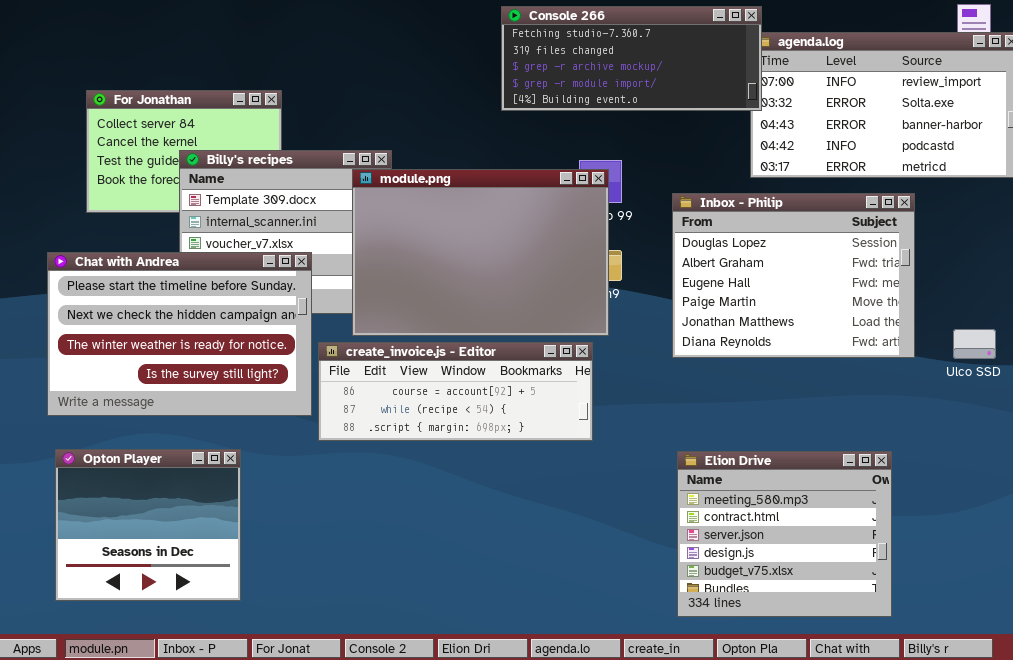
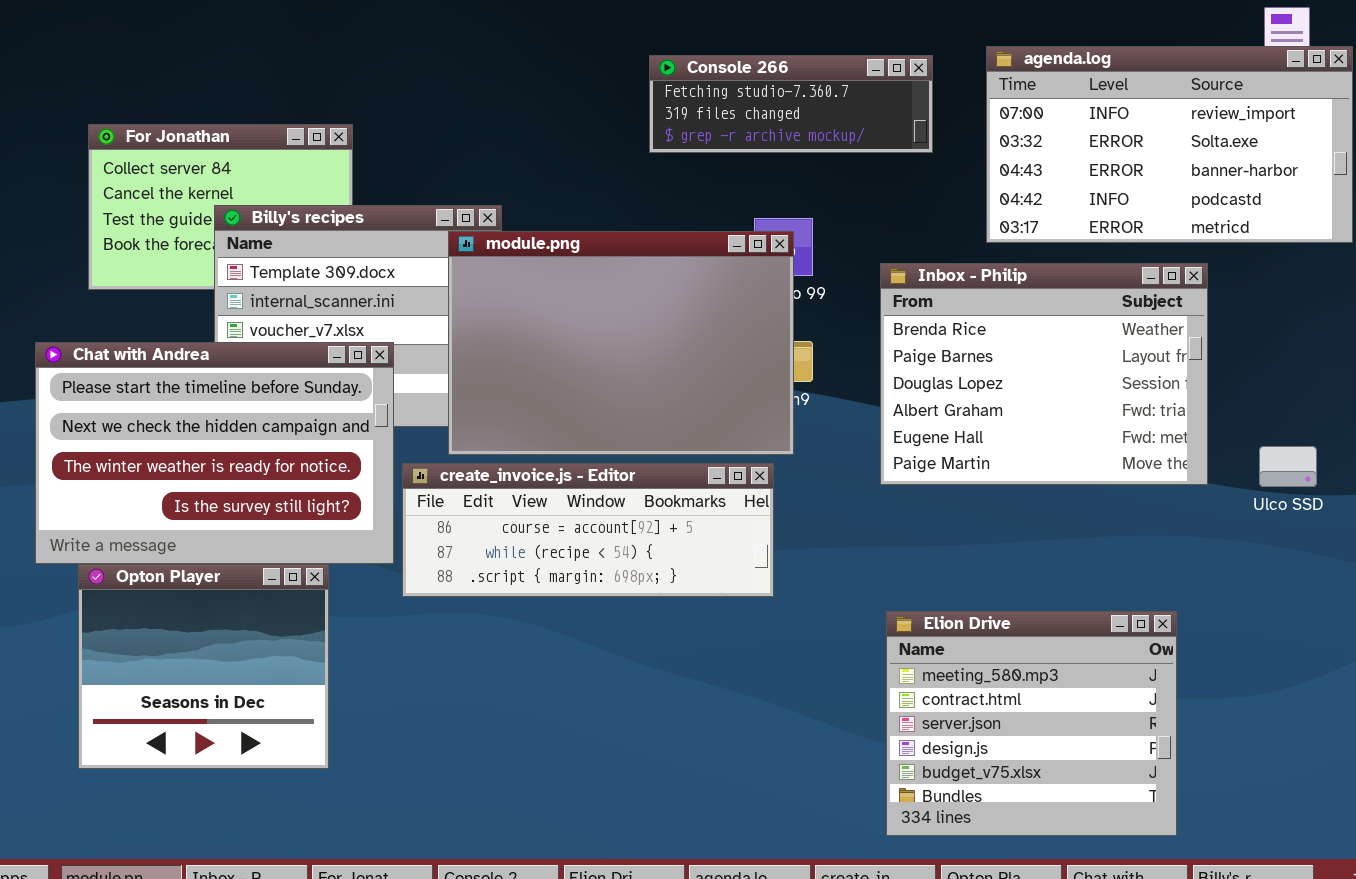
Console 266: [501,6,762,111] -> [649,55,933,153], resized
Inbox - Philip: [672,193,915,358] -> [880,263,1208,485], scrolled up 2 rows
Opton Player: [55,449,241,601] -> [78,564,329,769], moved

